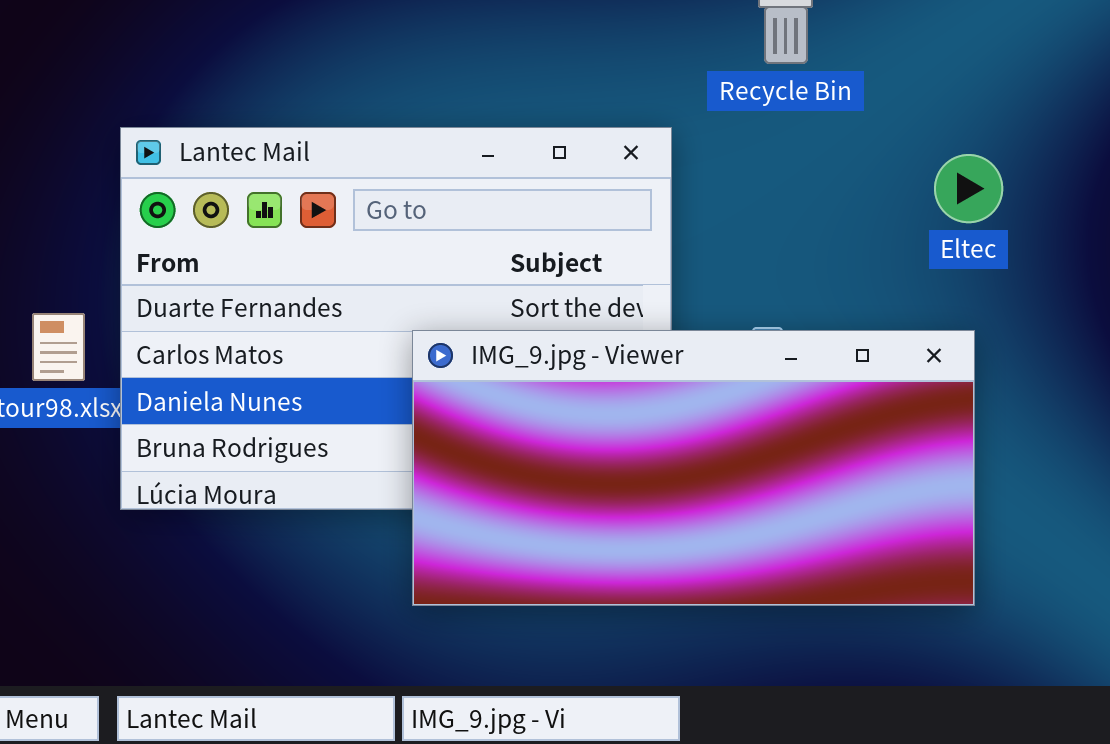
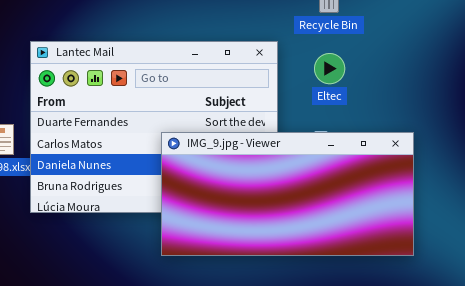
Eltec: [934,154,1003,223] -> [314,53,345,84], moved

